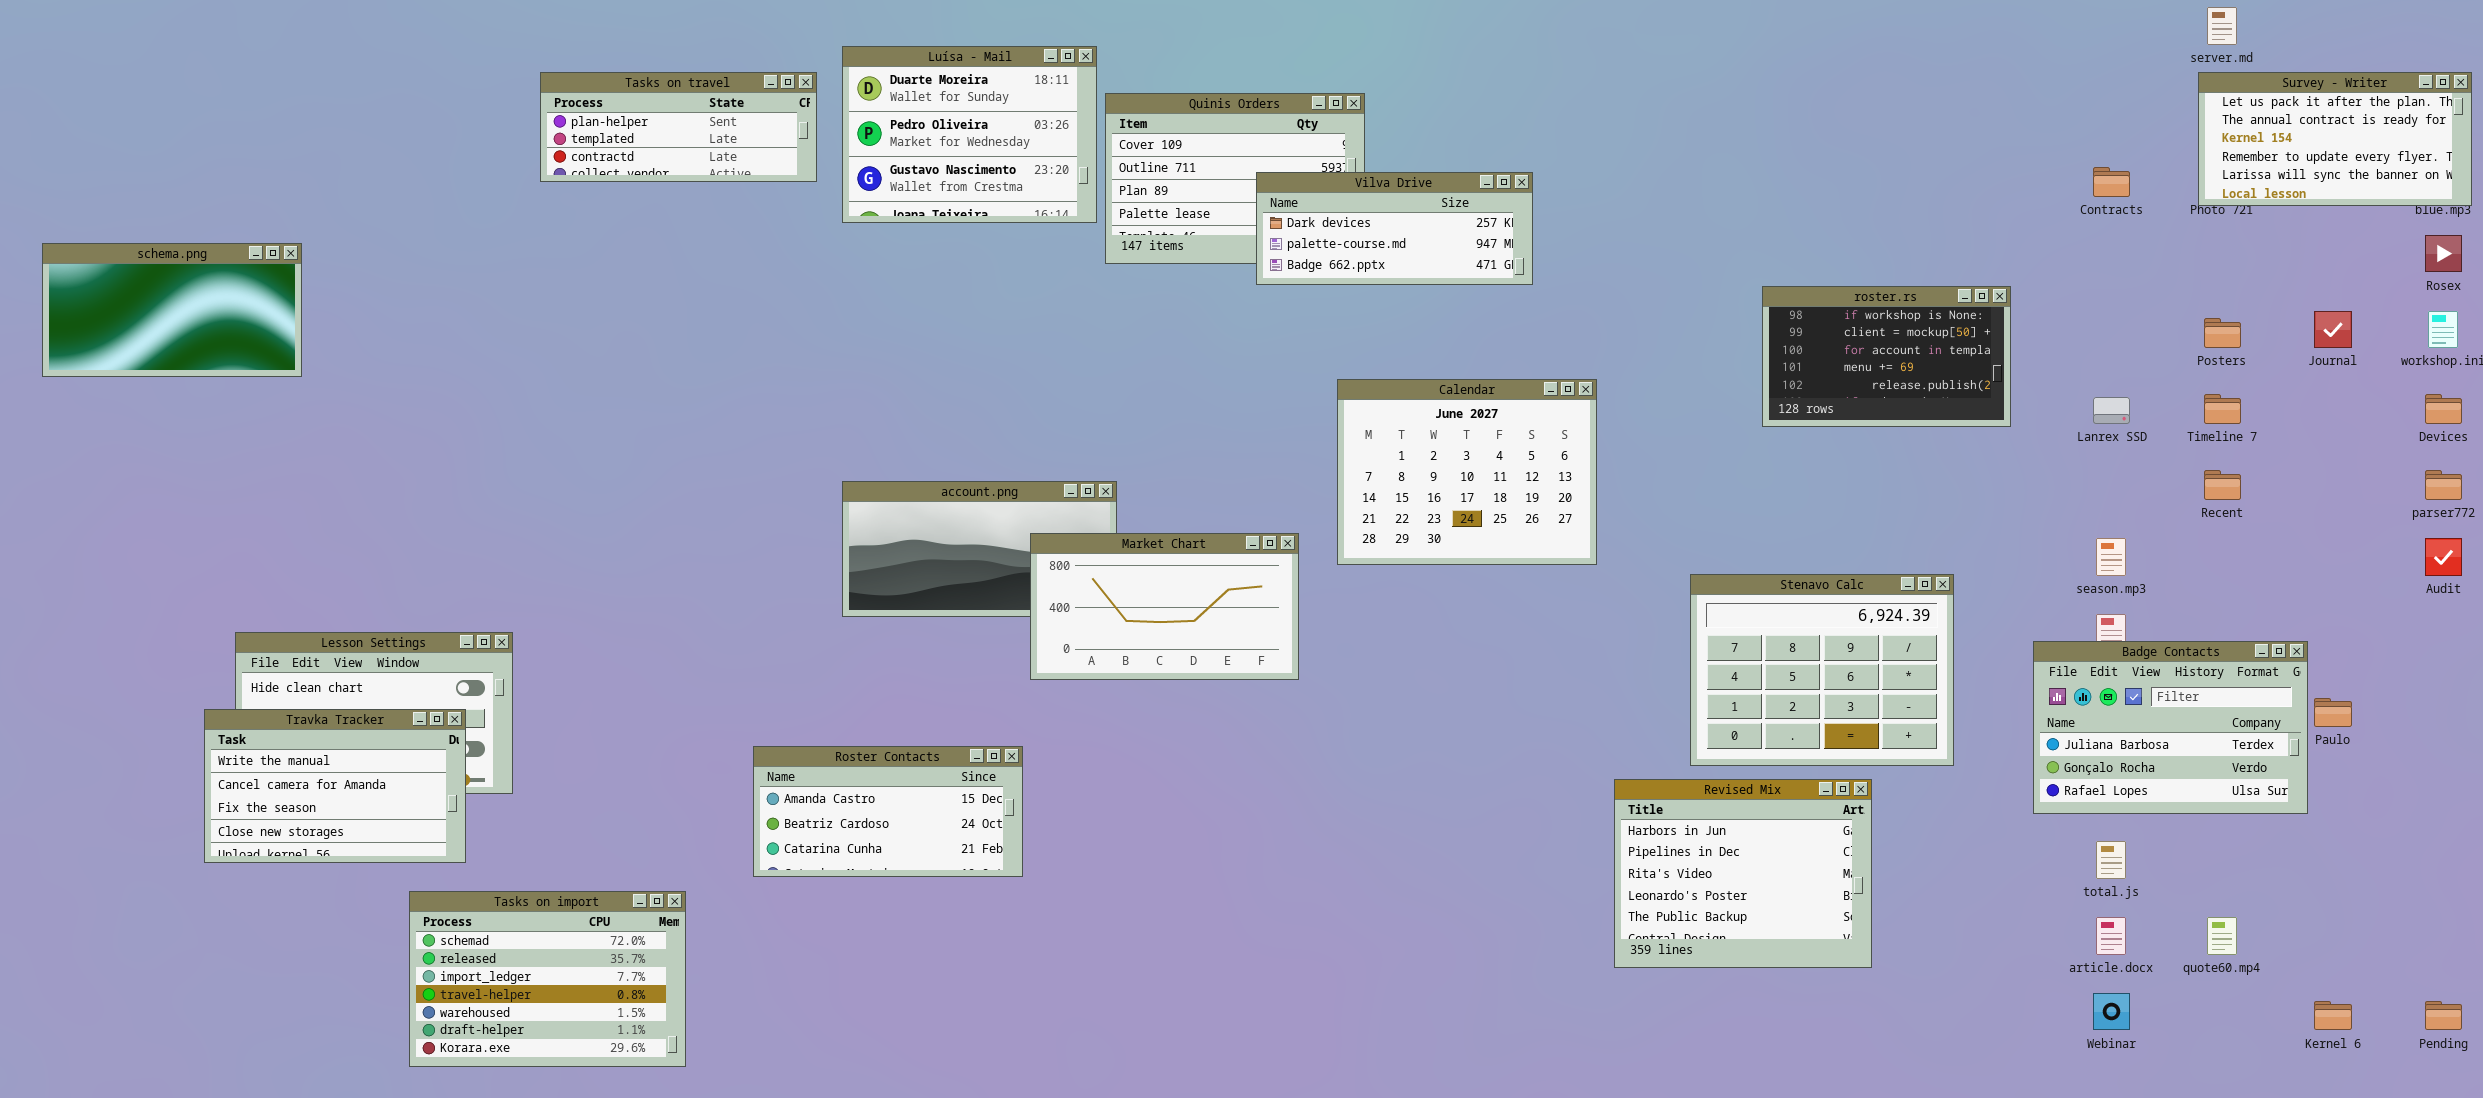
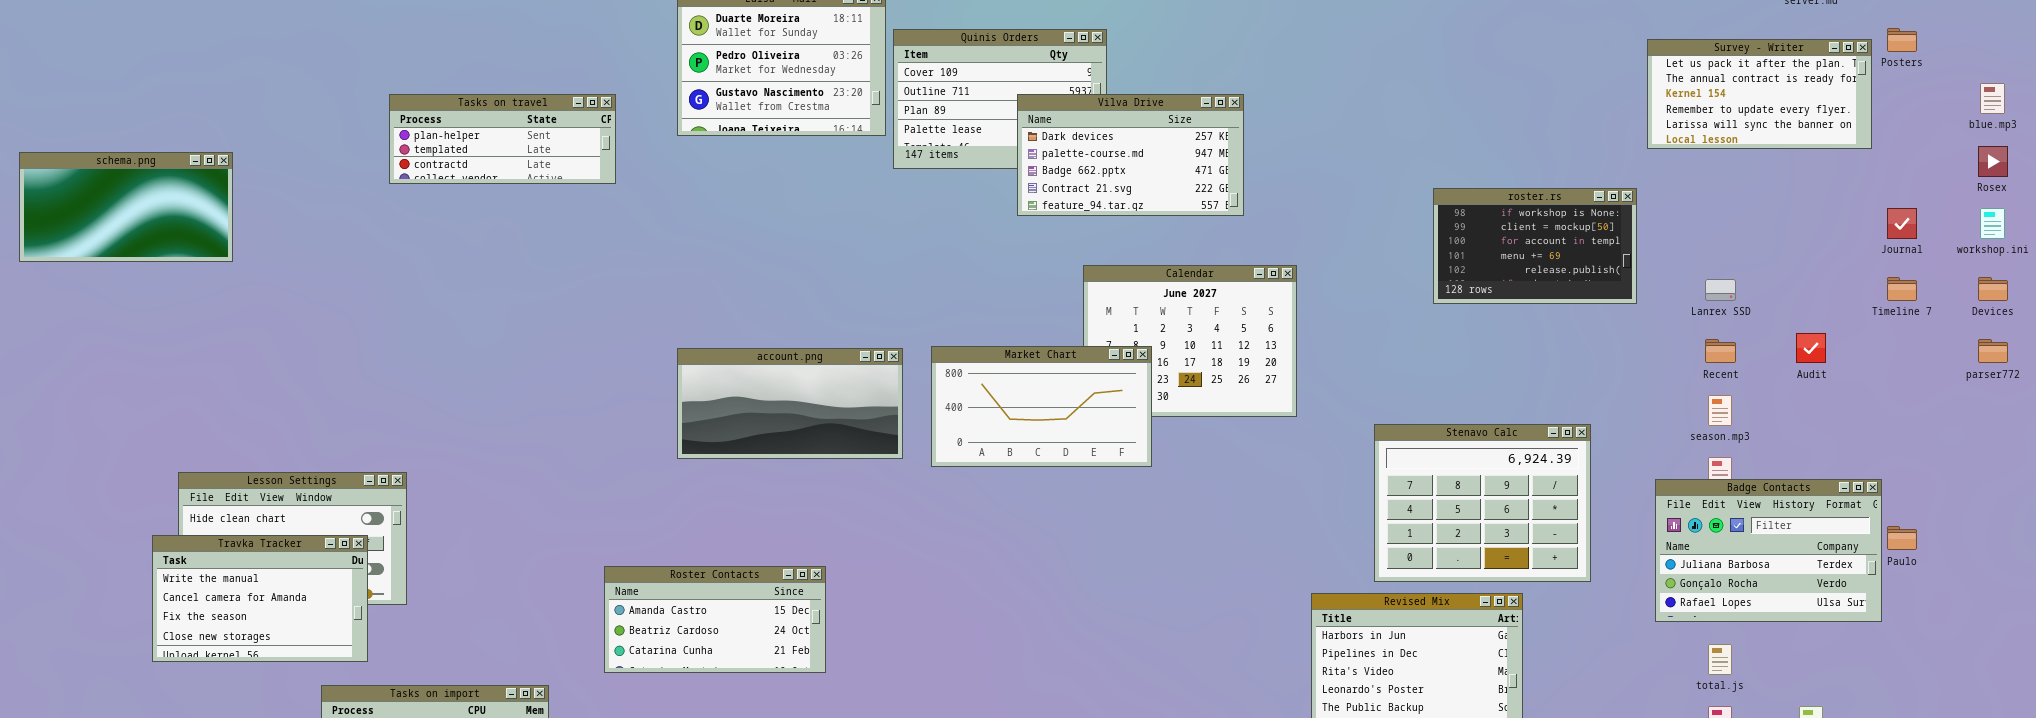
Tasks on travel: [540,72,817,182] -> [389,94,616,184], moved
Survey - Writer: [2198,72,2472,206] -> [1647,39,1872,149], moved
Vilva Drive: [1256,172,1533,285] -> [1017,94,1244,216], resized
Posters: [2204,318,2241,348] -> [1887,28,1917,52], moved
Timeline 7: [2204,394,2241,424] -> [1887,277,1917,301], moved
Recent: [2204,470,2241,500] -> [1705,339,1736,363], moved
Market Chart: [1030,533,1299,680] -> [931,346,1152,467], moved
Audit: [2425,538,2462,576] -> [1796,333,1826,363], moved

